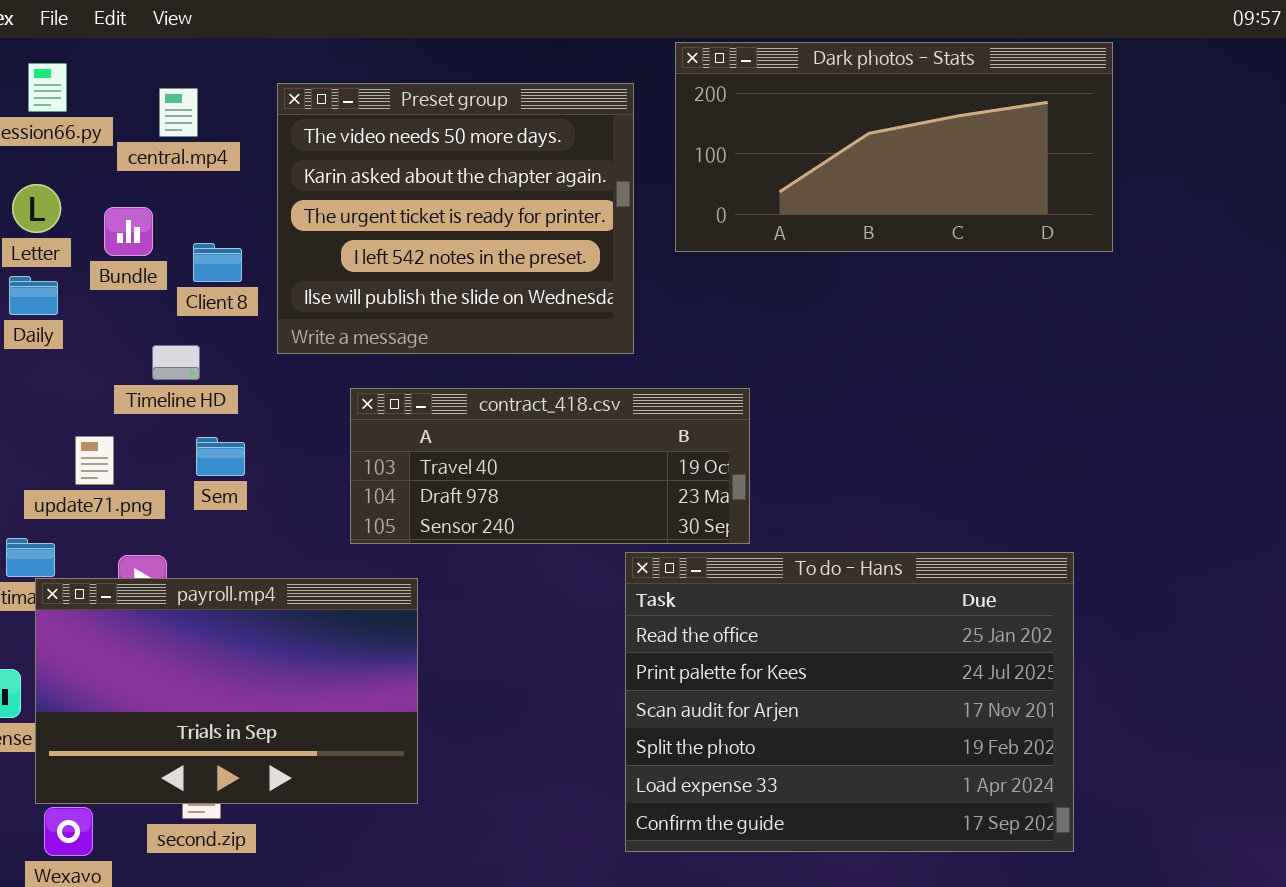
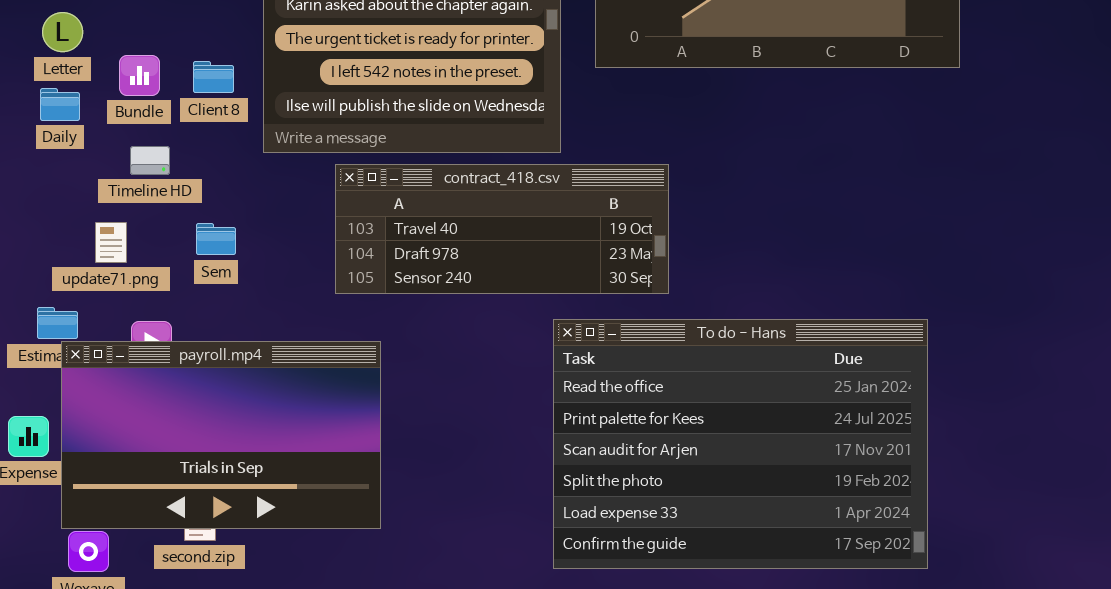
Bundle: [104,207,153,256] -> [119,55,160,96], moved
Timeline HD: [152,345,200,380] -> [130,146,170,175], moved
contract_418.csv: [350,388,750,544] -> [335,164,669,294], moved

